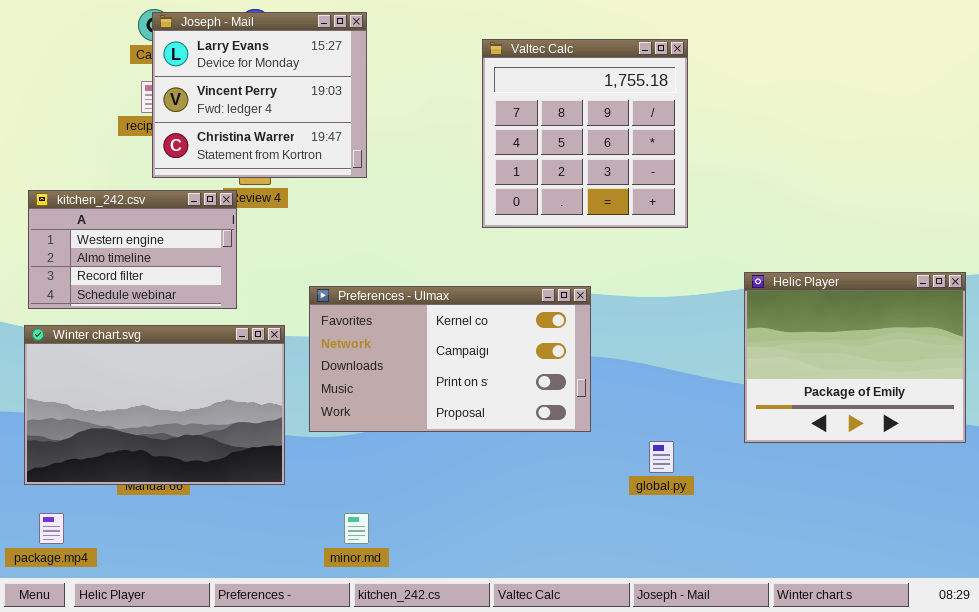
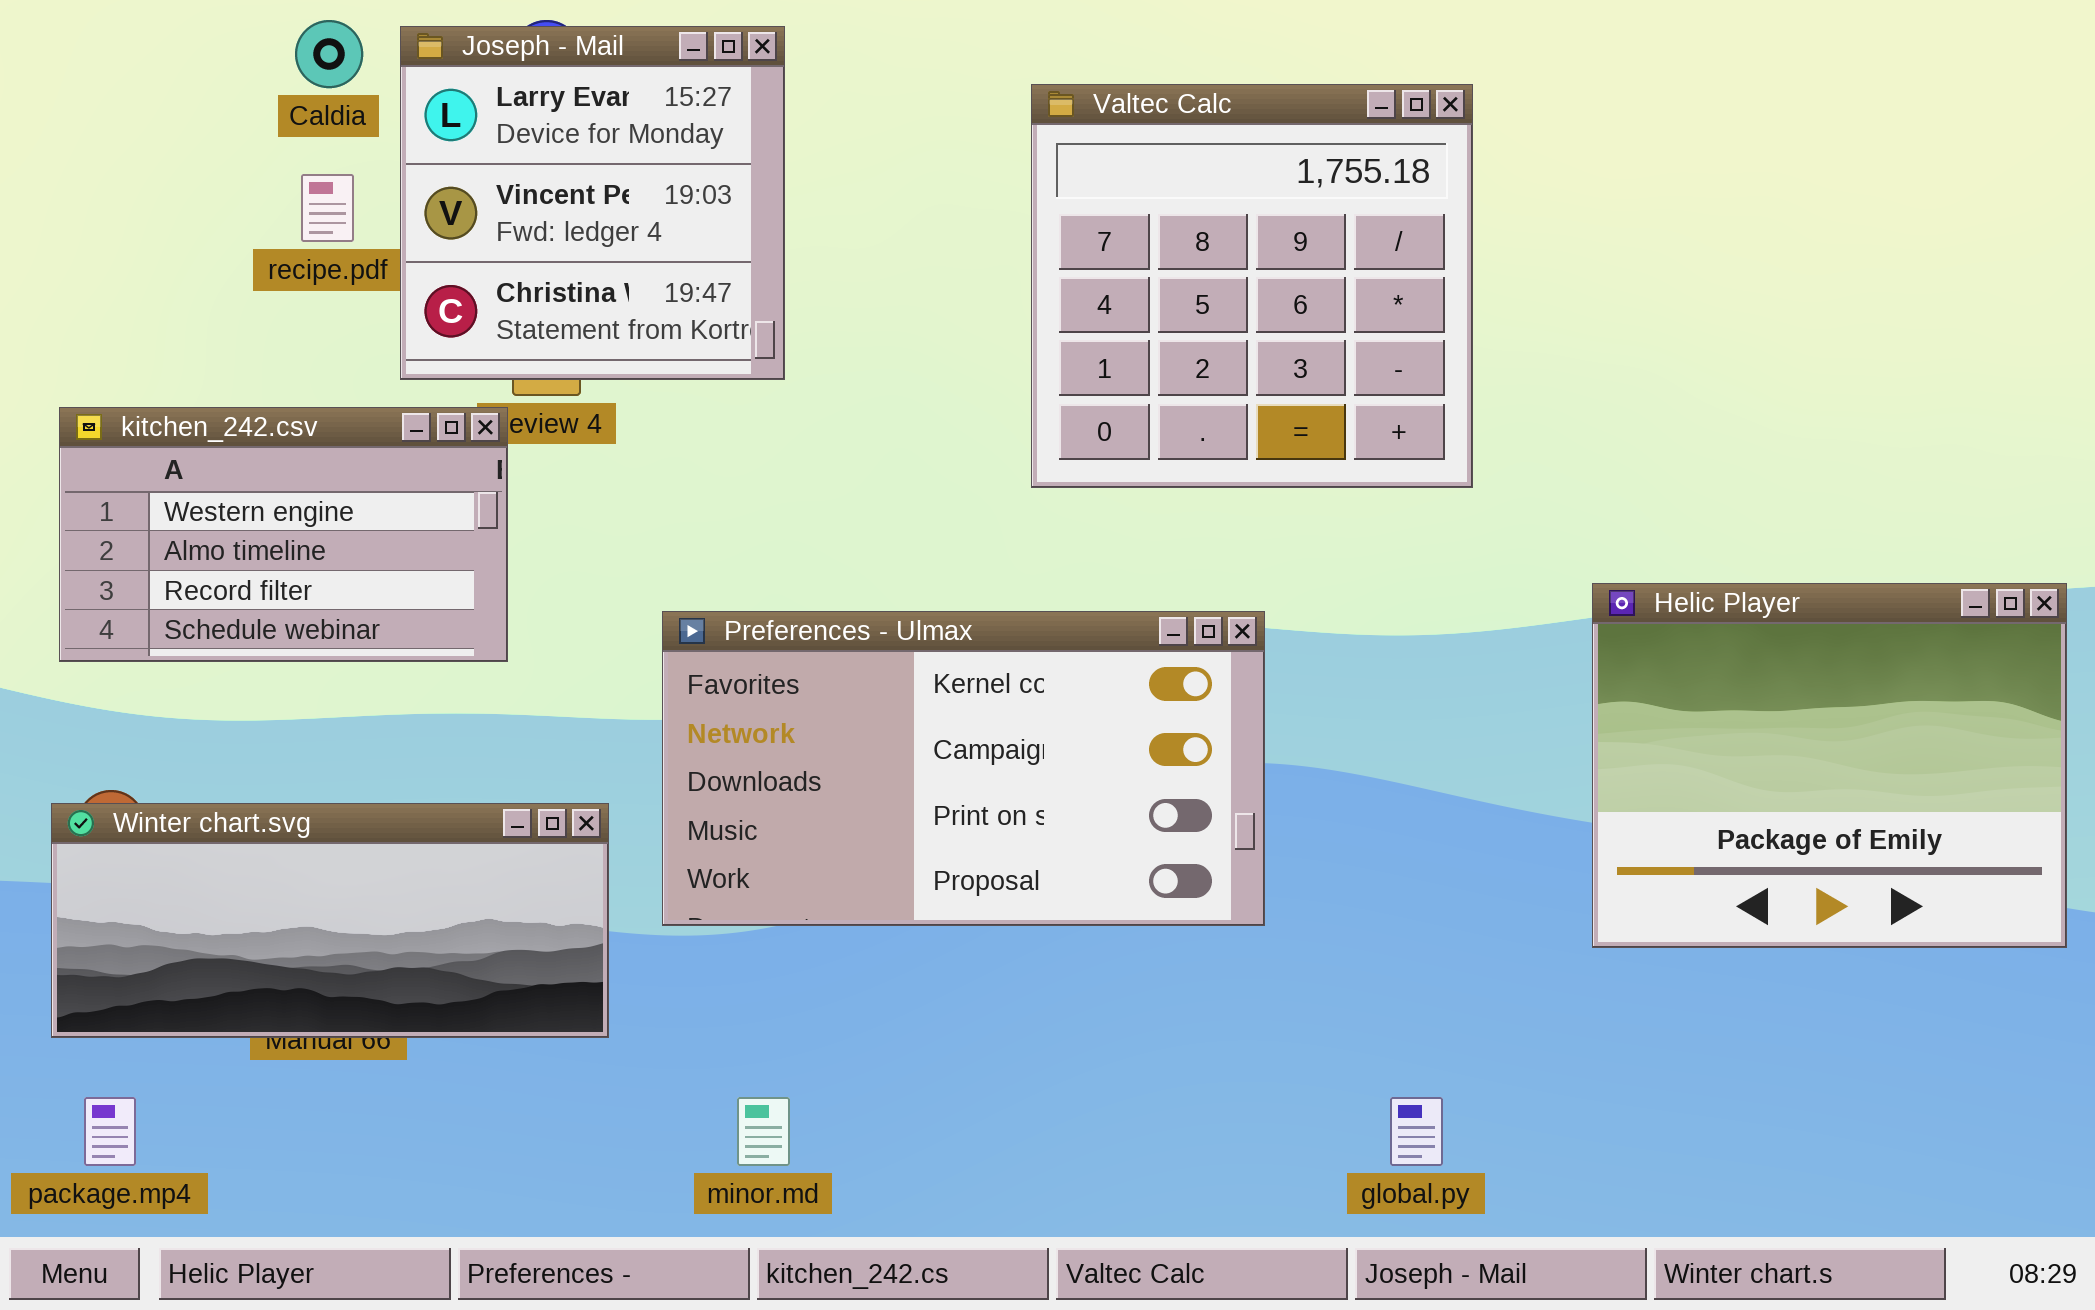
Joseph - Mail: [152,12,367,178] -> [400,26,785,380], resized
Winter chart.svg: [24,325,285,485] -> [51,803,609,1038], resized
global.py: [649,441,674,473] -> [1390,1097,1443,1166], moved

